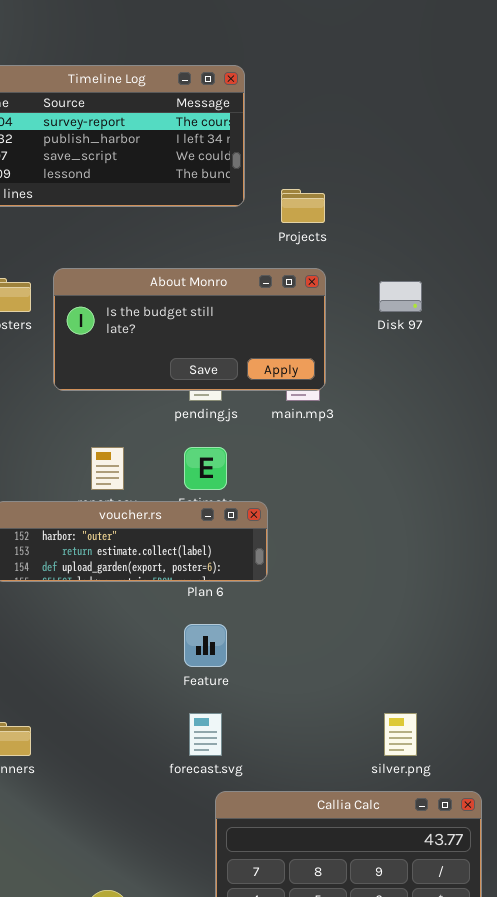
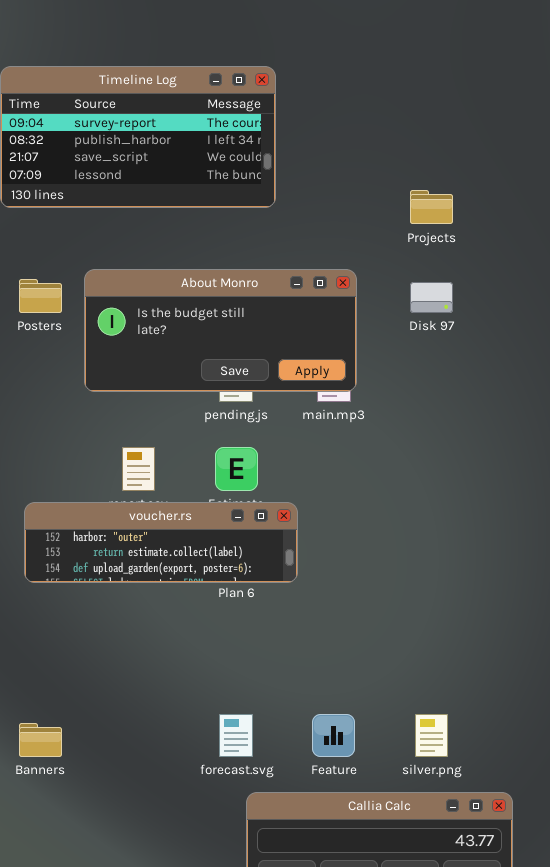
Projects: [281,189,325,223] -> [410,190,453,224], moved
Feature: [184,624,227,667] -> [312,714,355,757], moved

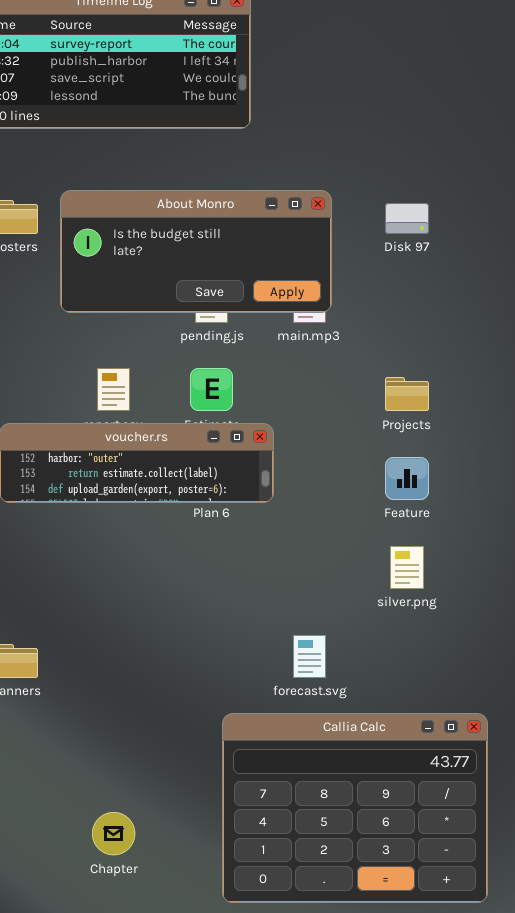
Projects: [410,190,453,224] -> [385,377,429,411], moved
forecast.svg: [219,714,253,757] -> [293,635,326,678], moved
Feature: [312,714,355,757] -> [385,457,429,500], moved
silver.png: [415,714,448,757] -> [390,546,424,589], moved

